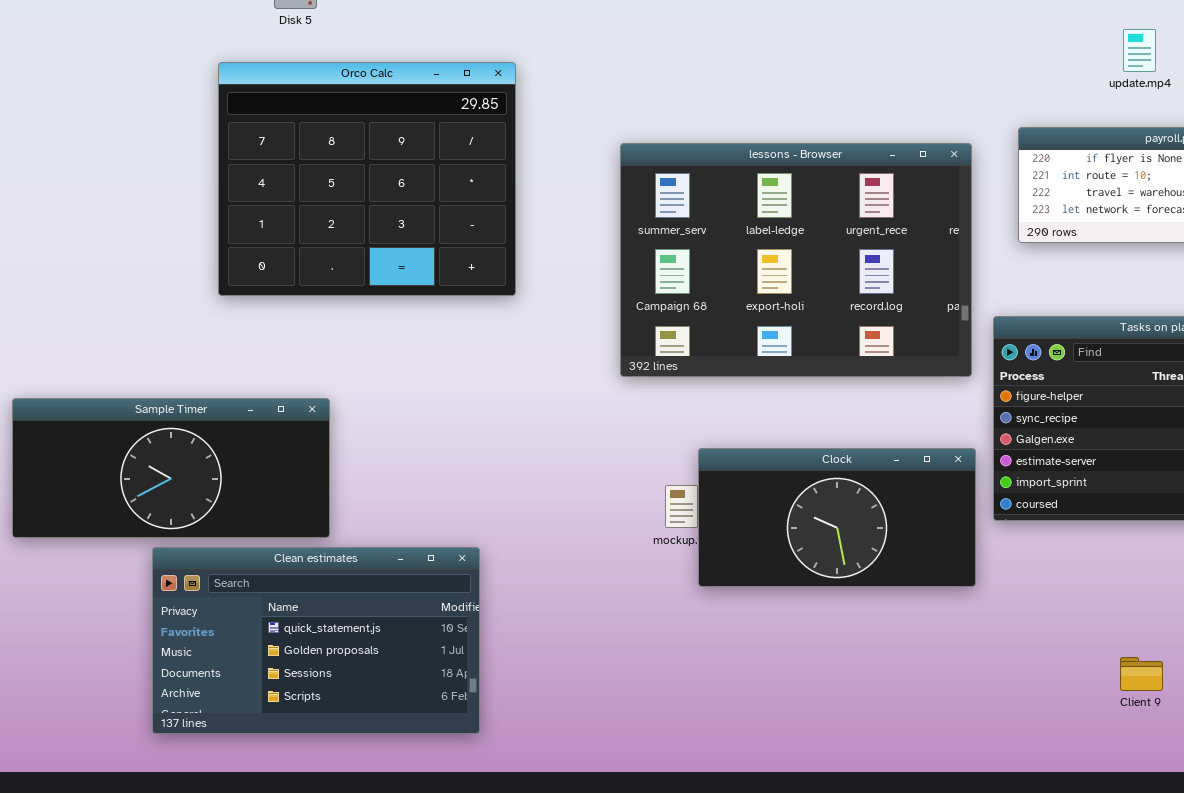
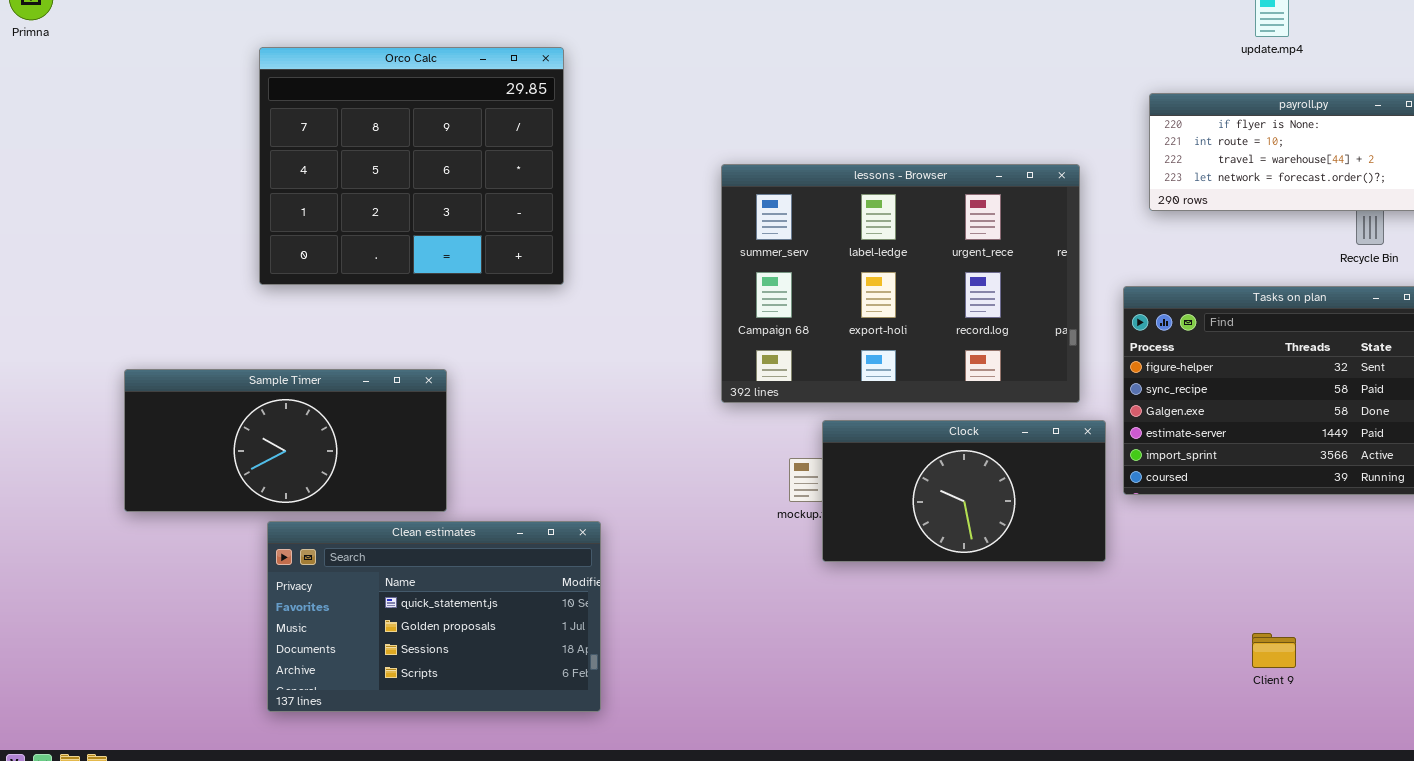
Orco Calc: [218,62,516,296] -> [259,47,564,285], moved
lessons - Browser: [620,143,972,377] -> [721,164,1080,403], moved

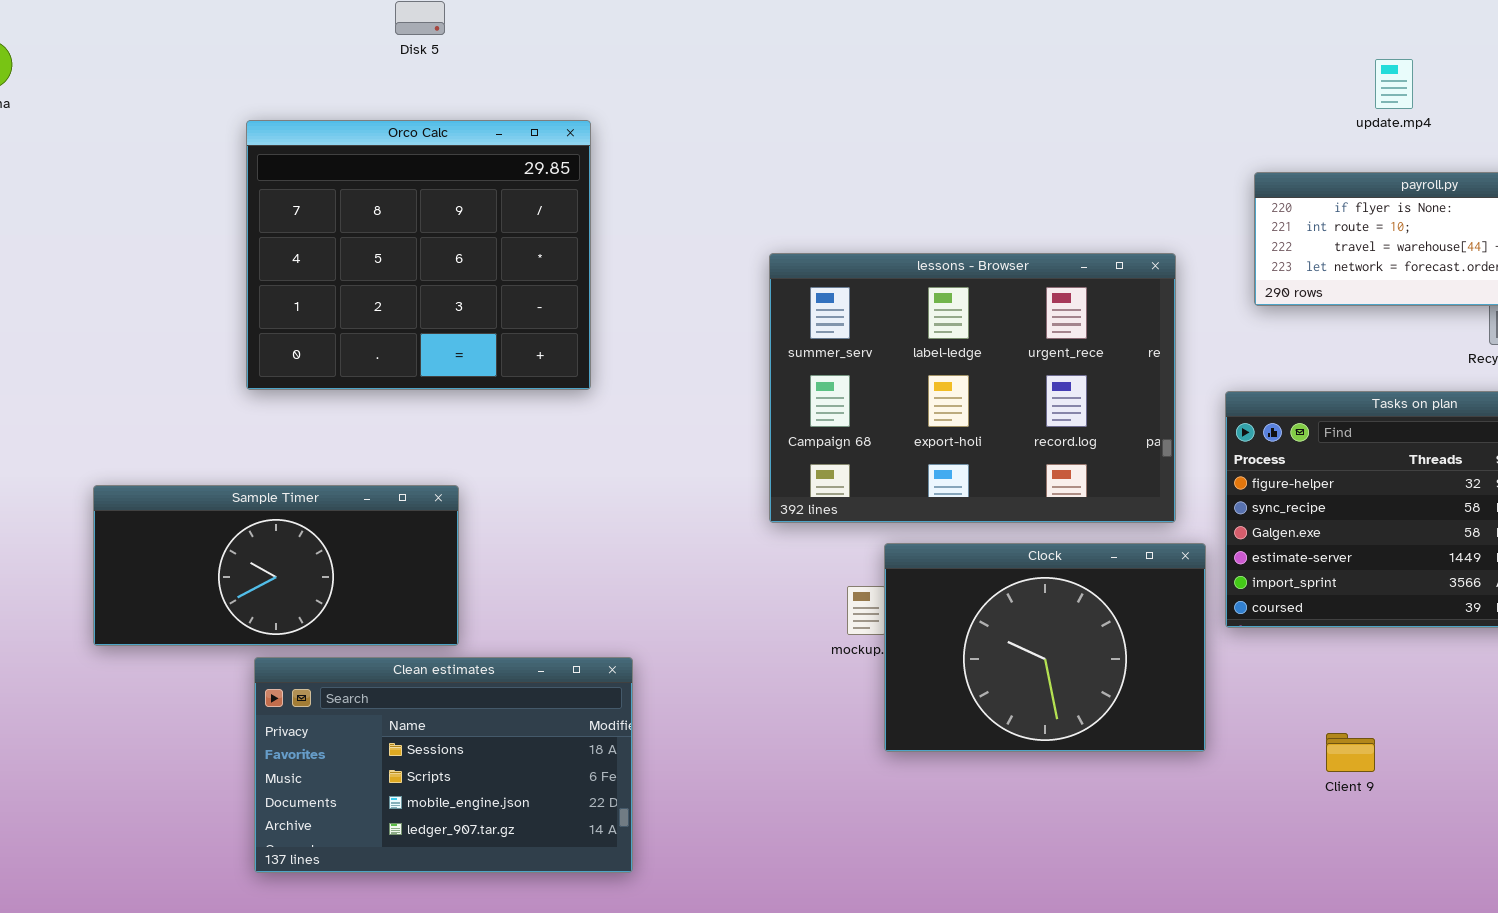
Clock: [822,420,1106,562] -> [884,543,1206,752], resized
Clean estimates: [267,521,601,712] -> [254,657,633,873], scrolled down 2 rows
Client 9: [1252,633,1296,668] -> [1326,733,1375,772], moved

